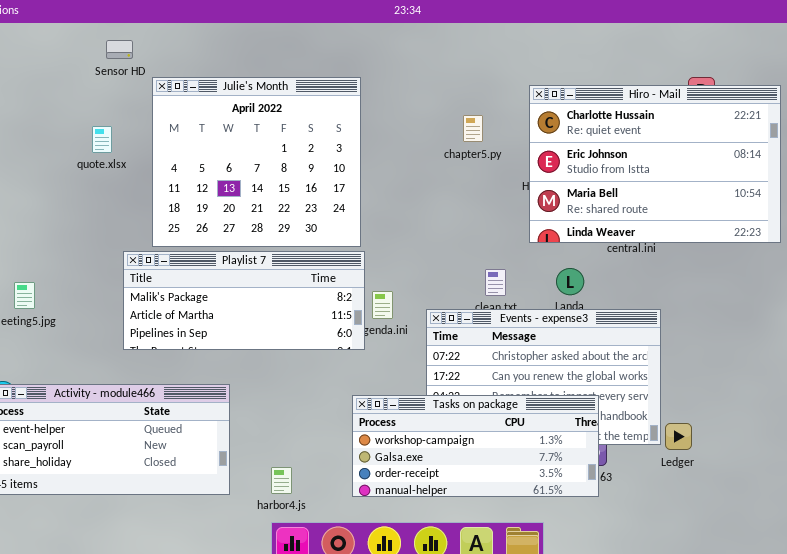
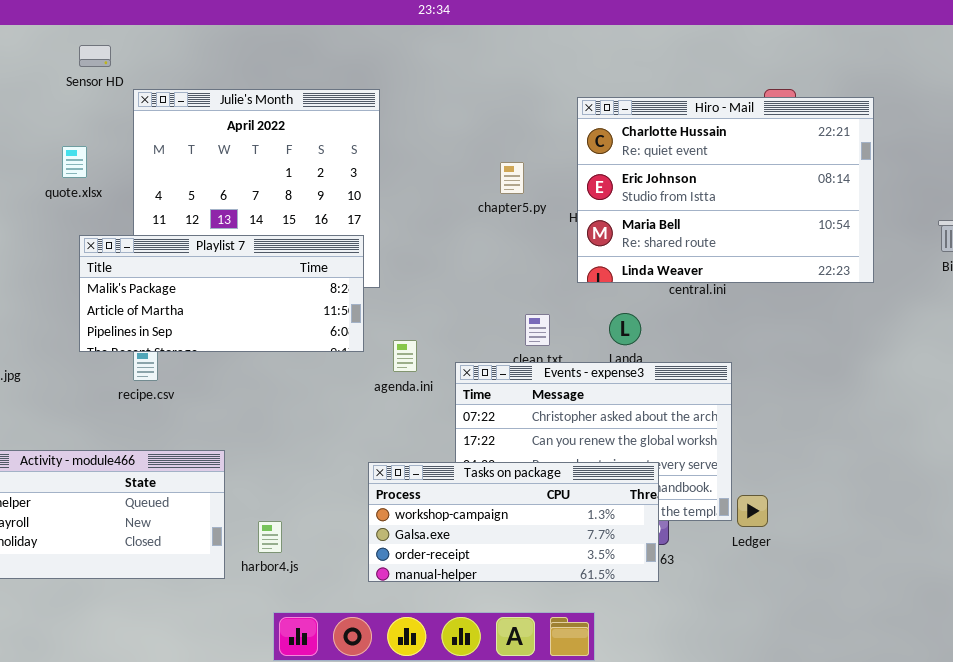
chapter5.py: [463,115,483,142] -> [500,162,524,194], moved
Playlist 7: [123,251,365,350] -> [79,235,364,352], moved
harbor4.js: [271,467,292,494] -> [258,521,282,553], moved

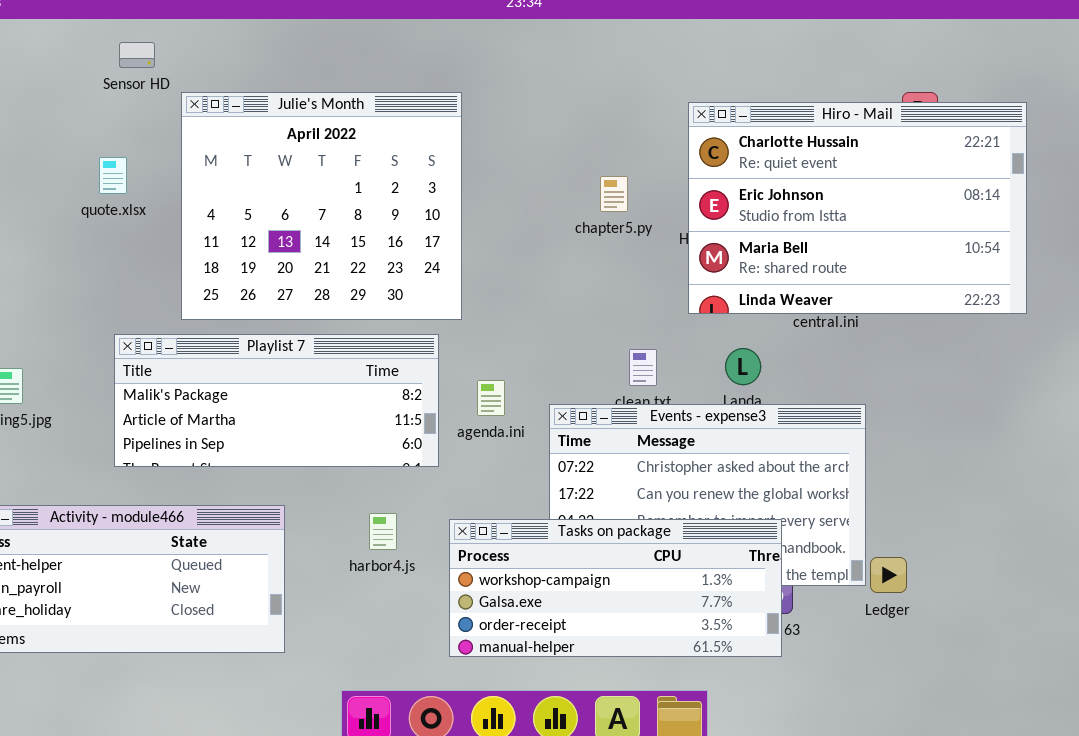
Playlist 7: [79,235,364,352] -> [114,334,439,467], moved
harbor4.js: [258,521,282,553] -> [369,513,397,550], moved

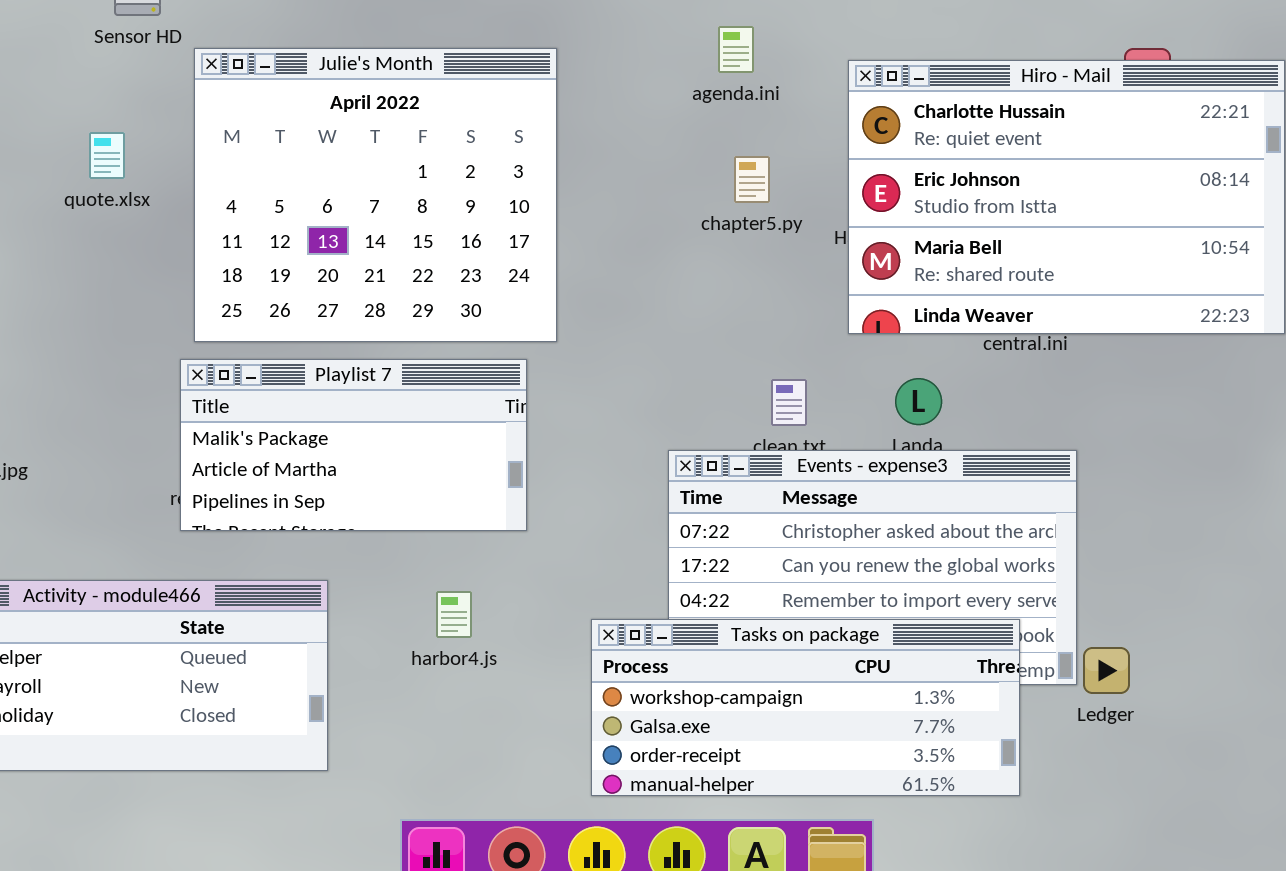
Playlist 7: [114,334,439,467] -> [180,359,527,531], resized
agenda.ini: [477,380,505,416] -> [718,26,754,73], moved
Tasks on package: [449,519,782,657] -> [591,619,1020,796], moved

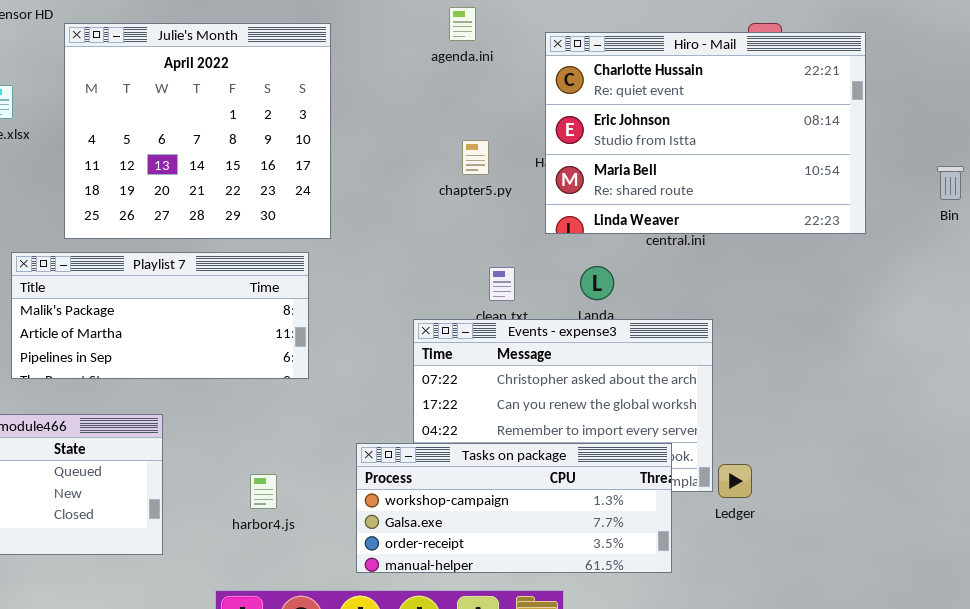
chapter5.py: [734,156,770,203] -> [462,140,489,175], moved
Playlist 7: [180,359,527,531] -> [11,252,309,379], resized
harbor4.js: [436,591,472,638] -> [250,474,277,509], moved

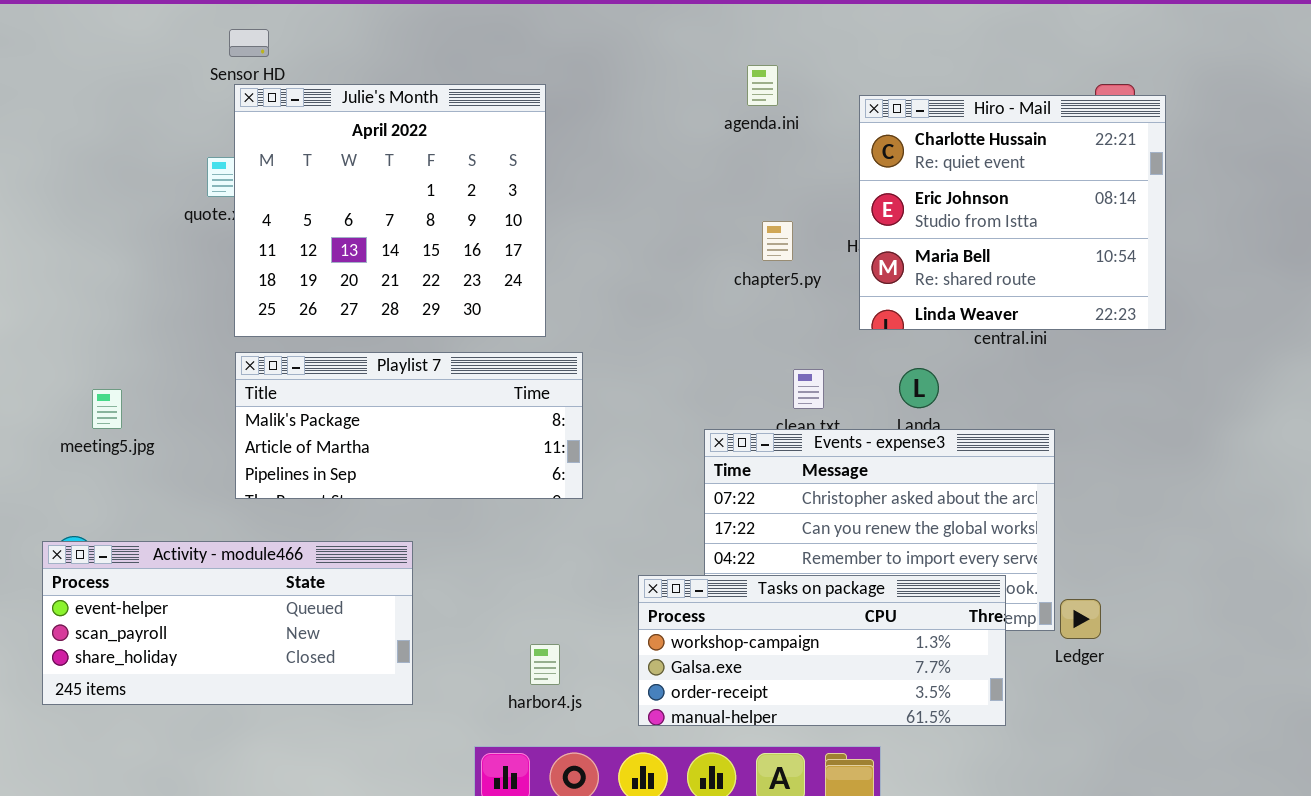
Julie's Month: [64,23,331,239] -> [234,84,546,337], moved
Hiro - Mail: [545,32,866,234] -> [859,95,1166,330], resized
harbor4.js: [250,474,277,509] -> [530,644,560,685], moved

